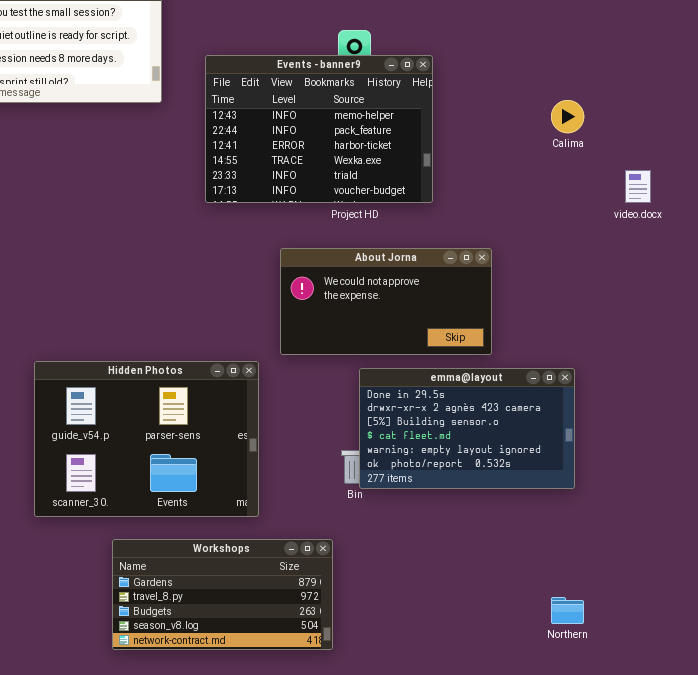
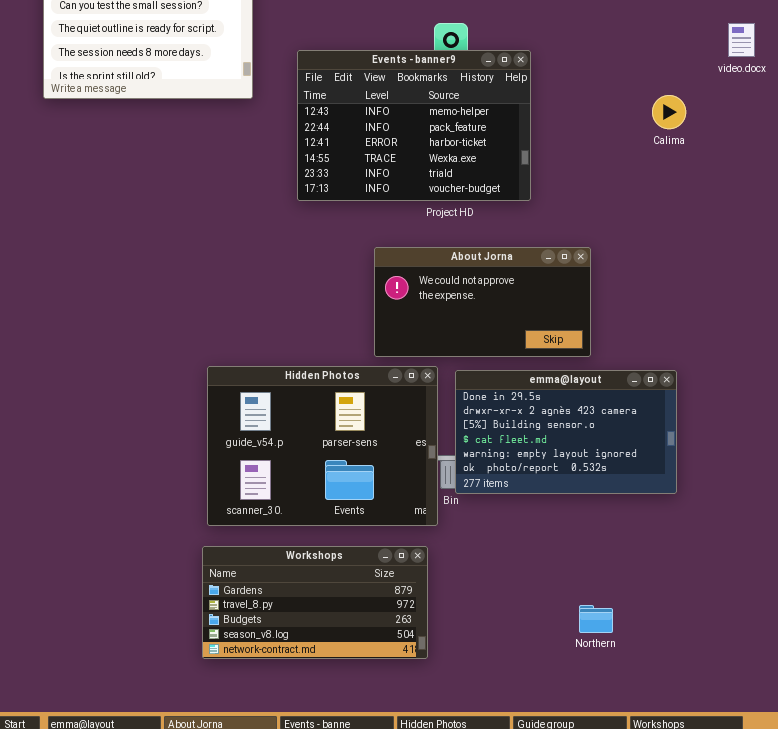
video.docx: [625,170,651,203] -> [728,23,755,57], moved
Hidden Photos: [34,361,259,517] -> [207,366,438,526], moved
Northern: [551,597,584,624] -> [579,605,613,633], moved

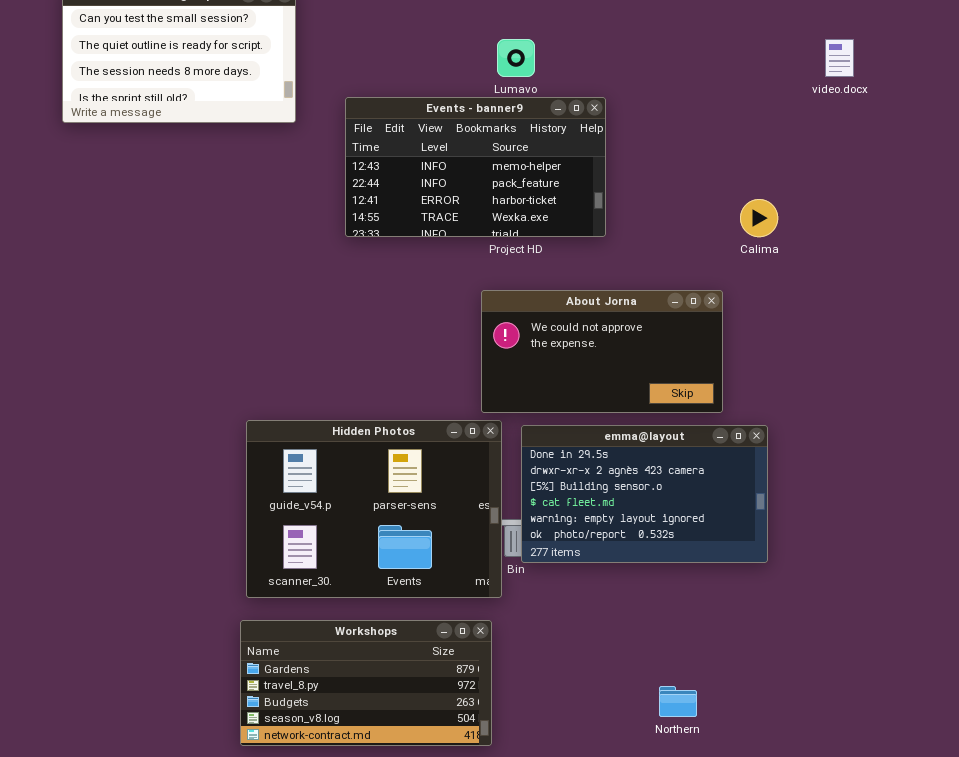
Events - banner9: [297,50,531,201] -> [345,97,606,237], resized
Calima: [652,95,686,129] -> [740,199,778,237], moved
About Jorna: [374,247,591,357] -> [481,290,723,413], moved

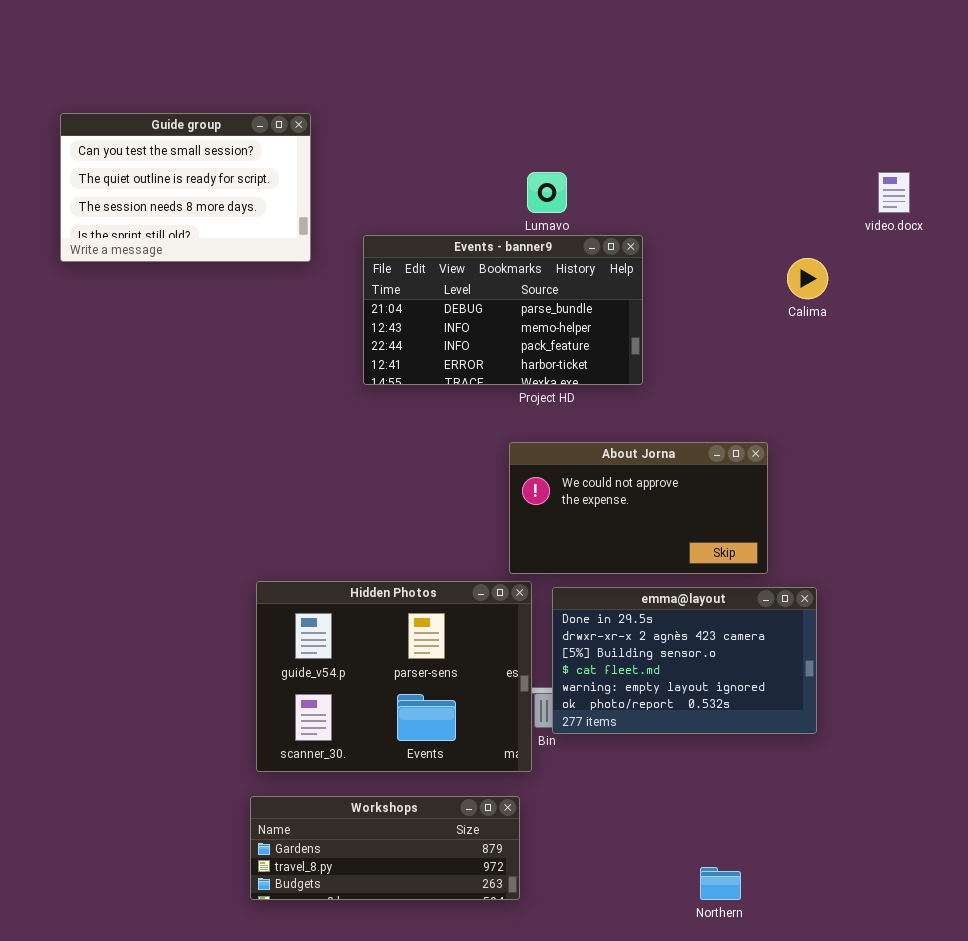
Events - banner9: [345,97,606,237] -> [363,235,643,385], scrolled up 1 row
Calima: [740,199,778,237] -> [787,258,828,299], moved
Workshops: [240,620,492,746] -> [250,796,520,900], resized

